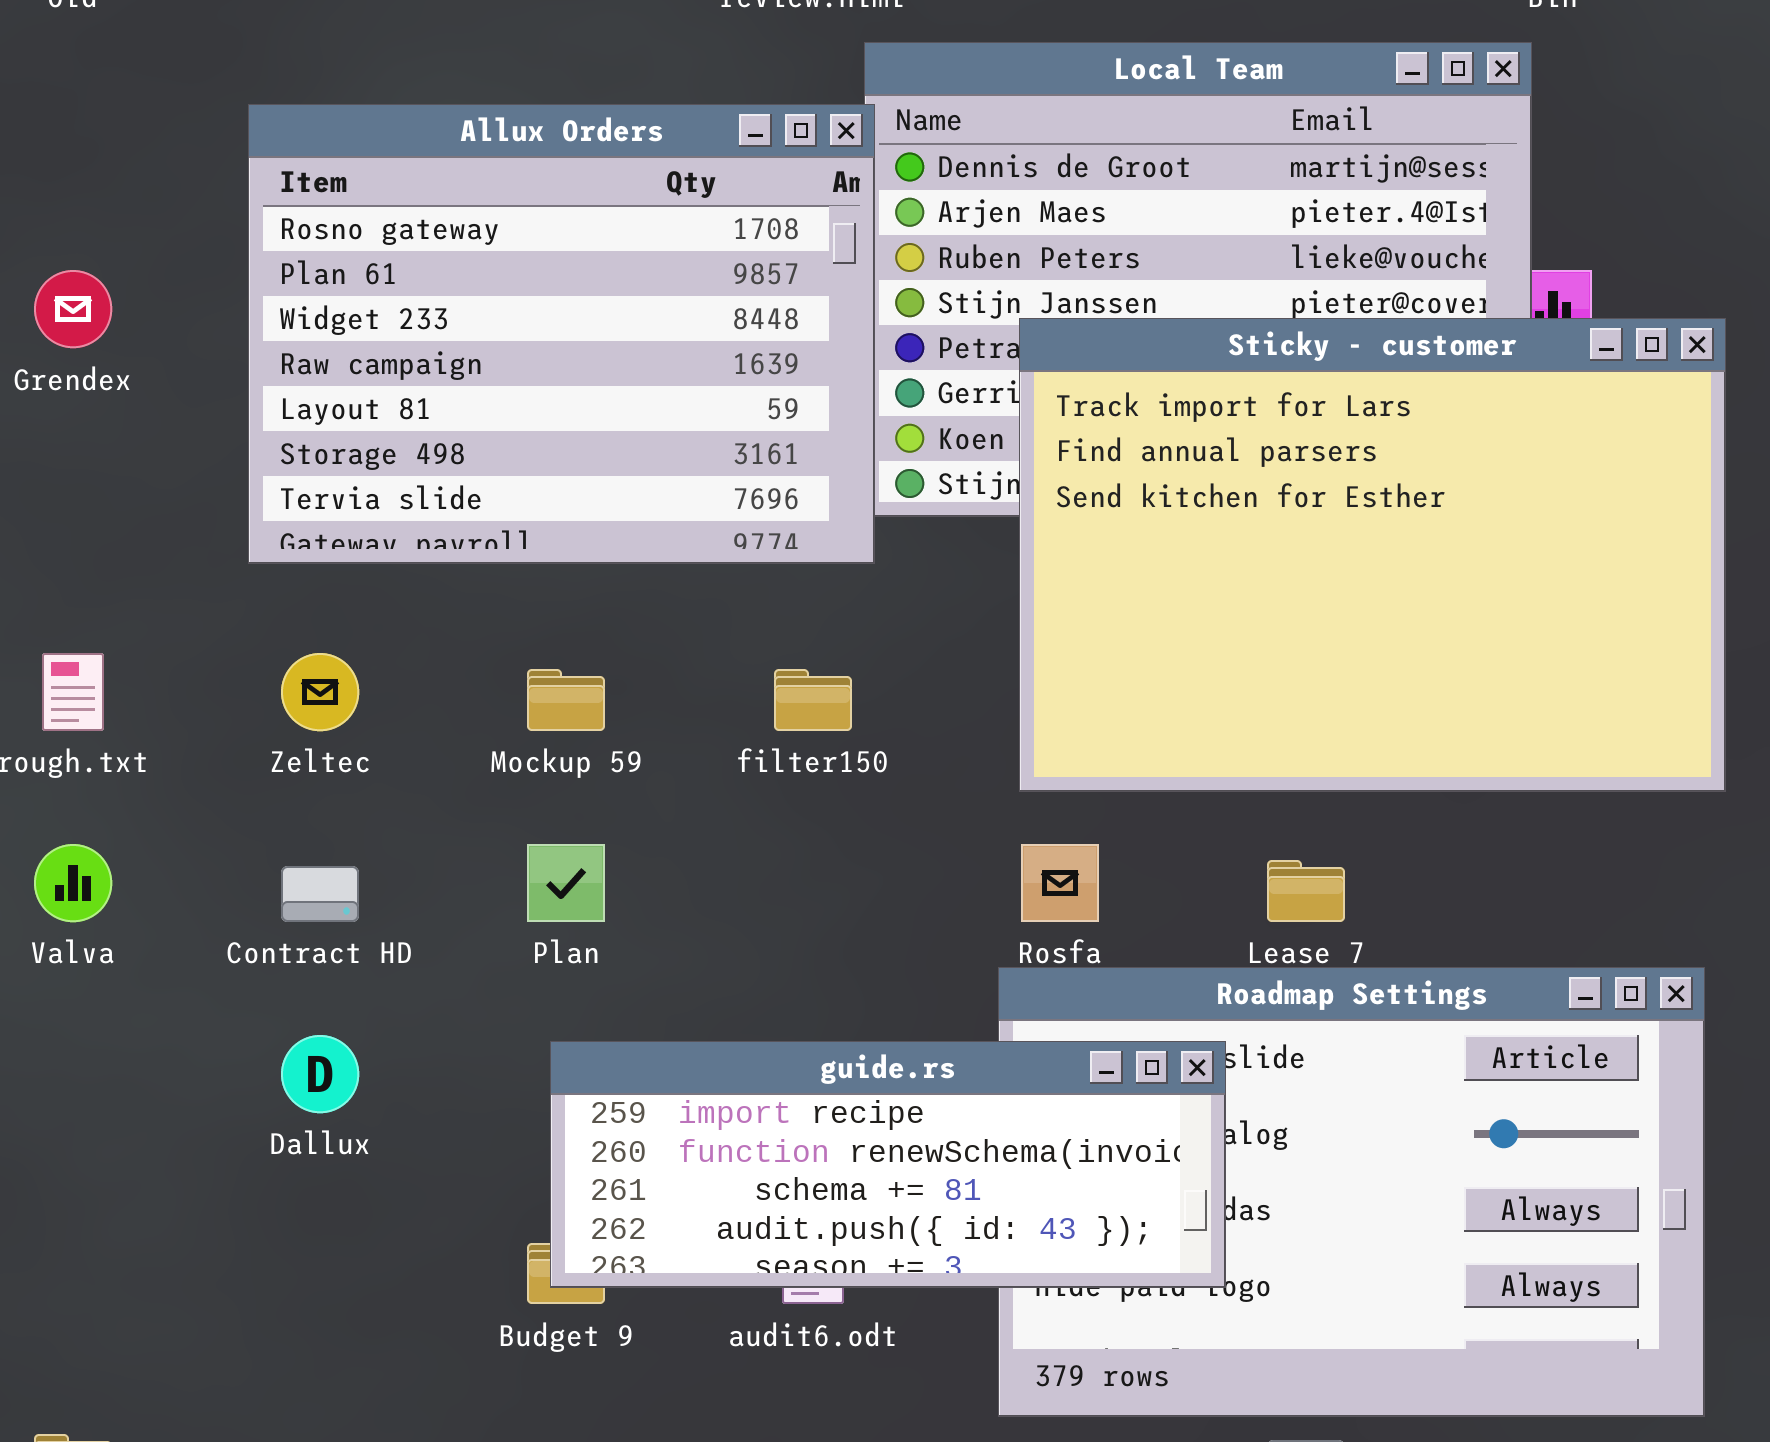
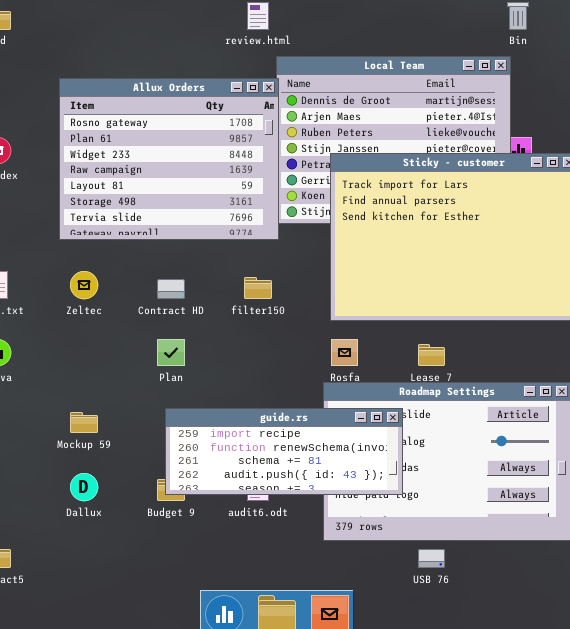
Mockup 59: [527,669,605,731] -> [70,412,98,433], moved
Contract HD: [281,866,359,922] -> [157,279,185,299], moved
Dallux: [281,1035,359,1113] -> [70,473,98,501], moved

